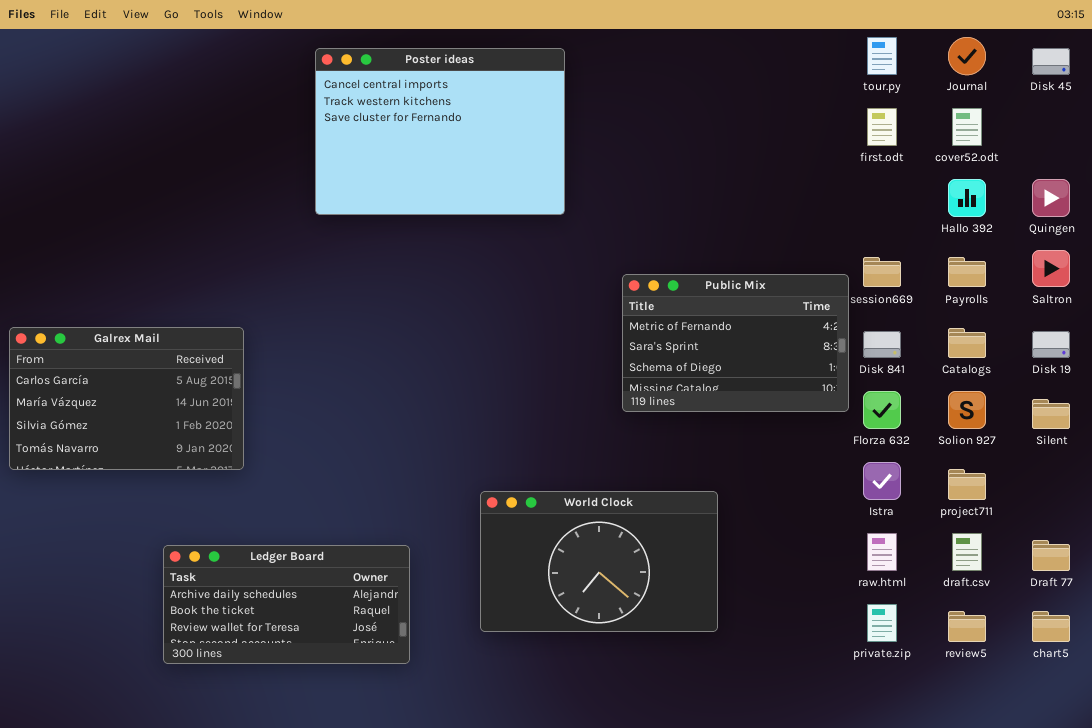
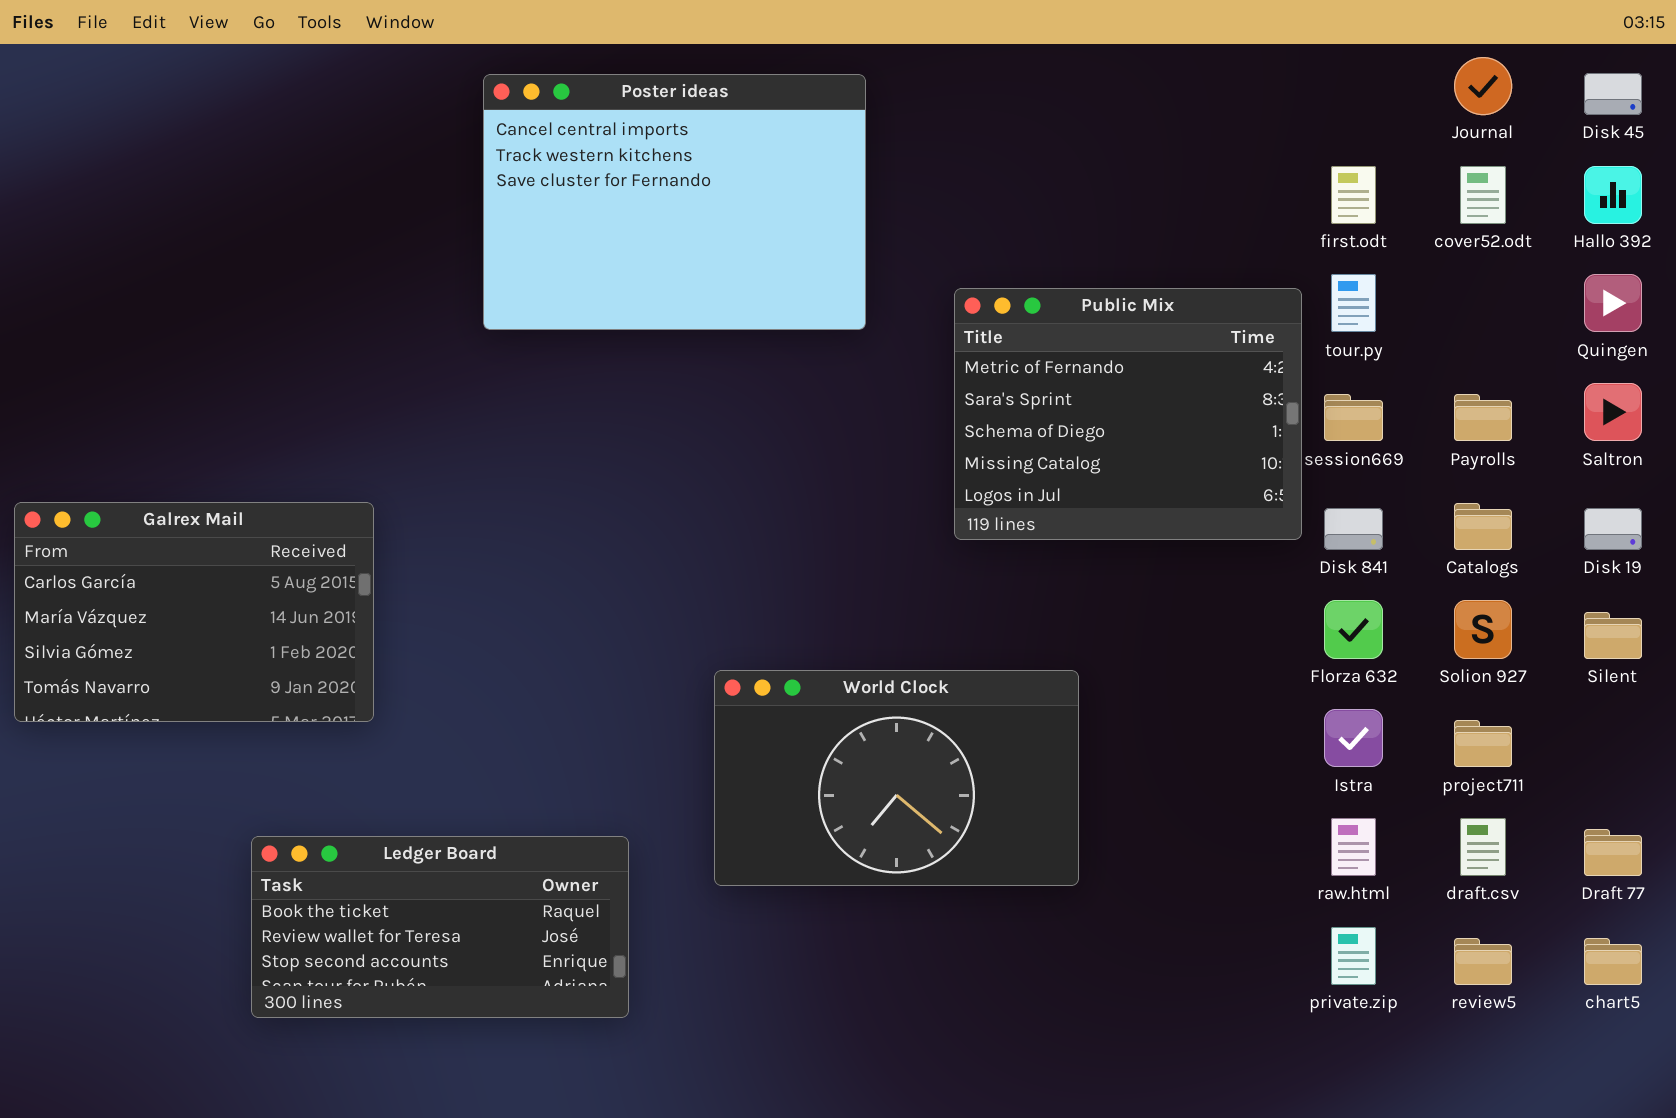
tour.py: [867,37,897,75] -> [1331,274,1376,332], moved
Hallo 392: [948,179,986,217] -> [1584,166,1642,224], moved
Public Mix: [622,274,849,412] -> [954,288,1302,540], moved, resized
World Clock: [480,491,718,632] -> [714,670,1079,886], moved
Ledger Board: [163,545,410,664] -> [251,836,629,1018], scrolled down 1 row

